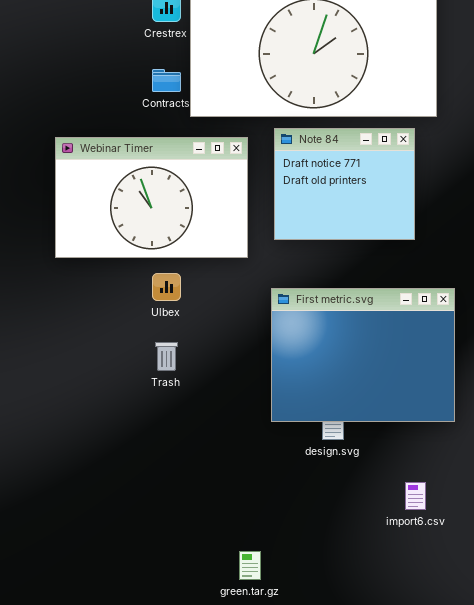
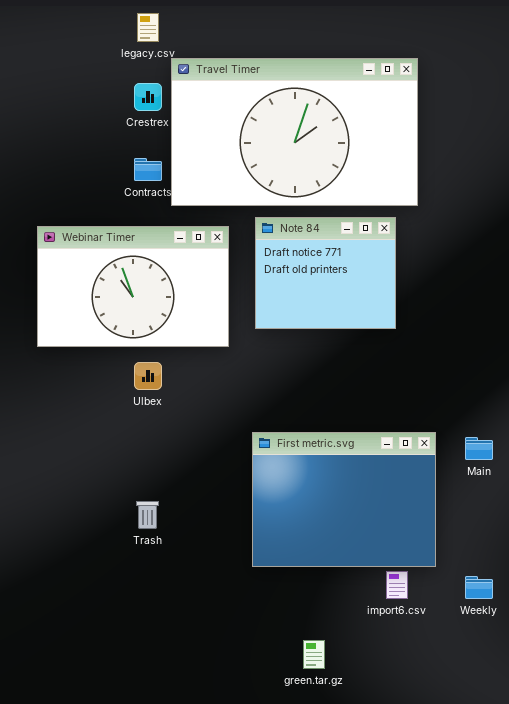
First metric.svg: [271,288,455,422] -> [252,432,436,567], moved
Trash: [155,342,178,371] -> [136,501,159,529], moved
green.tar.gz: [239,551,261,580] -> [303,640,325,669], moved

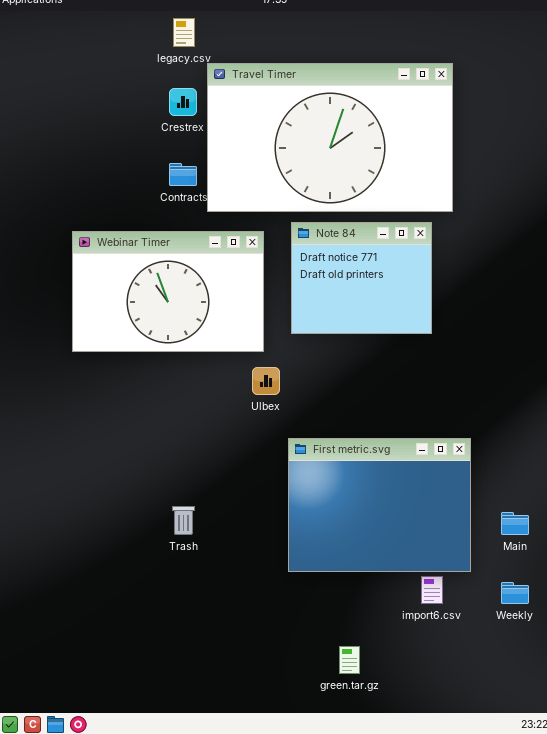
Ulbex: [134,362,162,390] -> [252,367,280,395], moved
Main: [465,437,493,460] -> [501,512,529,535], moved

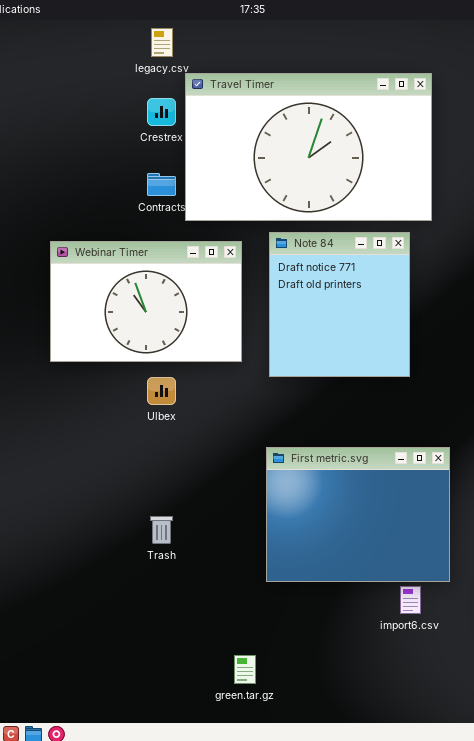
Note 84: [291,222,432,334] -> [269,232,410,377], resized
Ulbex: [252,367,280,395] -> [147,377,176,405], moved
green.tar.gz: [339,646,360,674] -> [234,655,256,684], moved

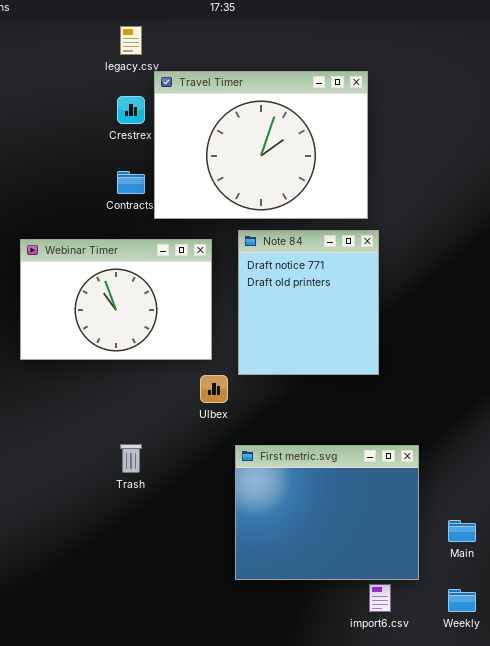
Travel Timer: [185,73,432,221] -> [154,71,368,219], resized
Ulbex: [147,377,176,405] -> [200,375,228,403], moved
Trash: [150,516,173,544] -> [120,444,142,473], moved

